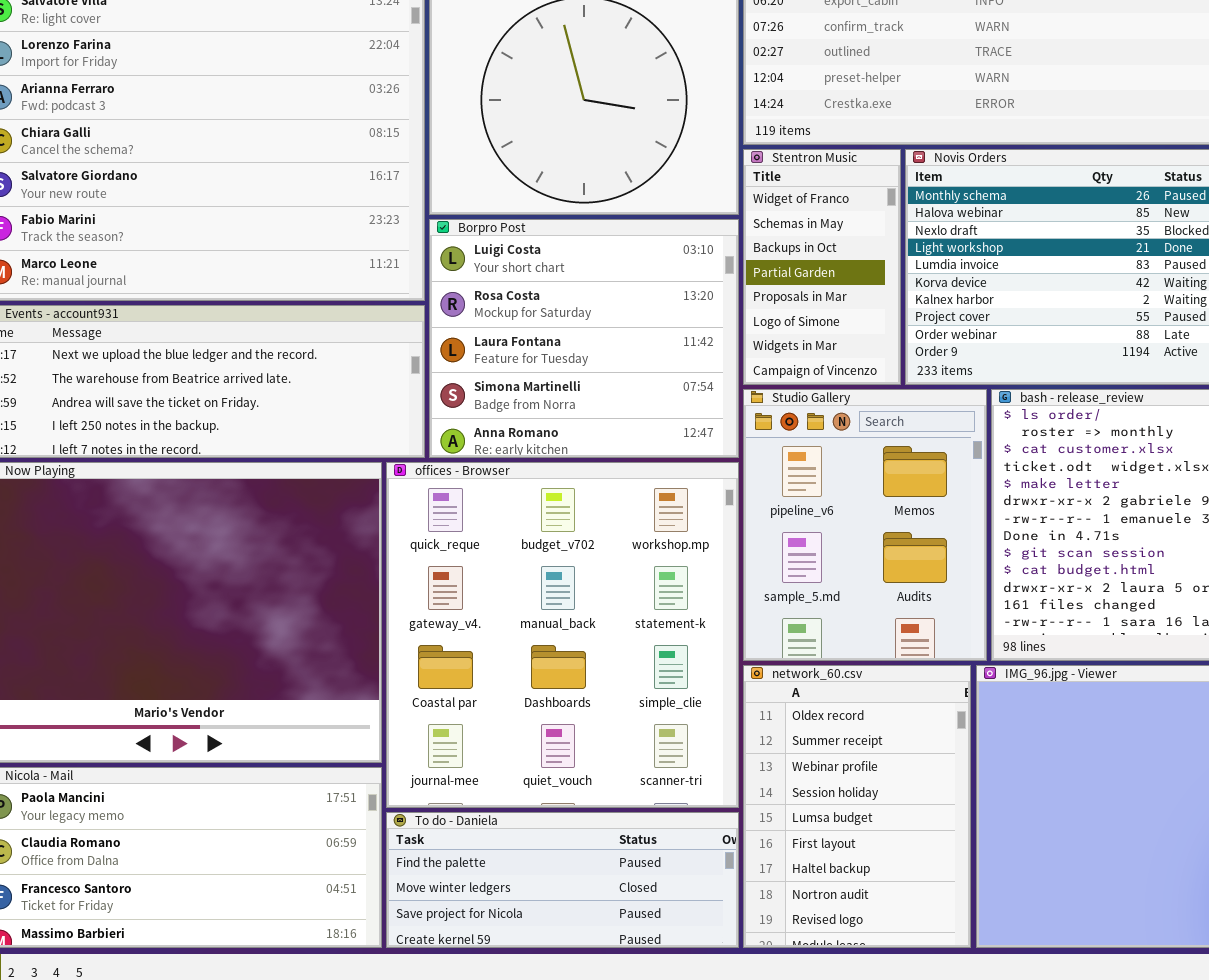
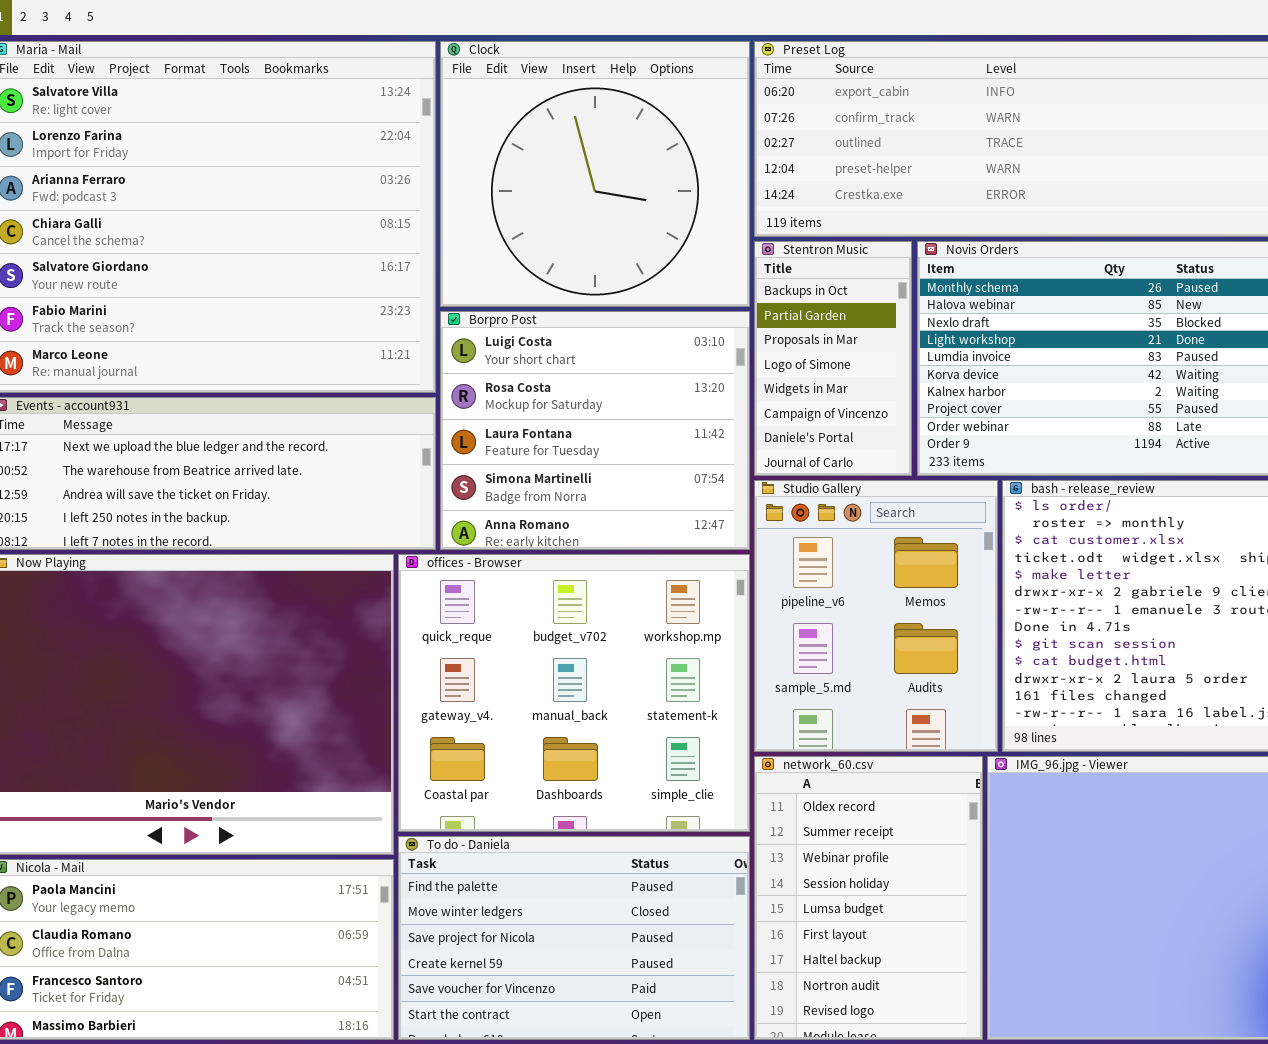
Stentron Music: [743,149,901,385] -> [754,241,912,476], scrolled down 2 rows
offices - Browser: [386,462,739,808] -> [398,554,750,832], resized
To do - Daniela: [386,812,739,948] -> [398,836,750,1040], resized

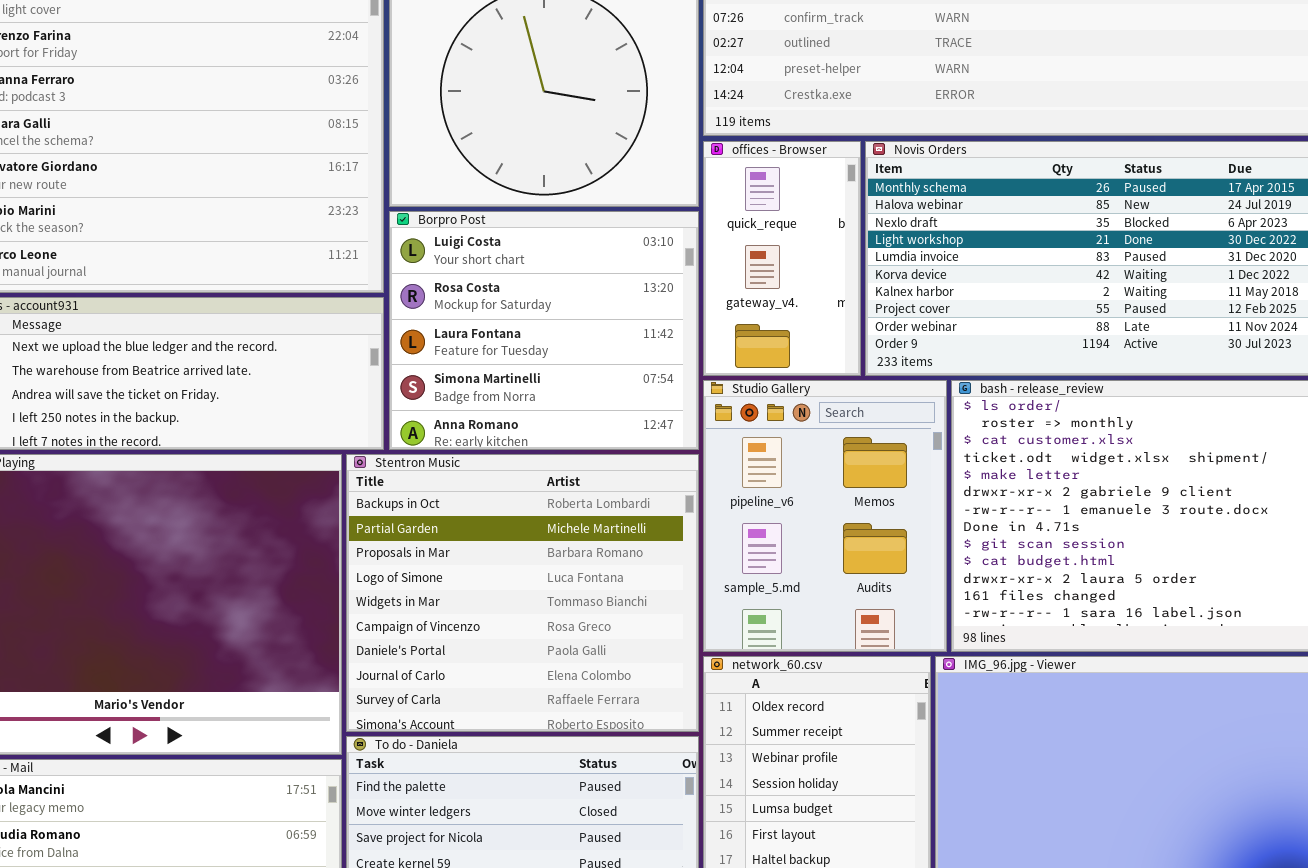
Stentron Music: [754,241,912,476] -> [346,454,699,732], moved, resized
offices - Browser: [398,554,750,832] -> [703,141,861,376], moved, resized

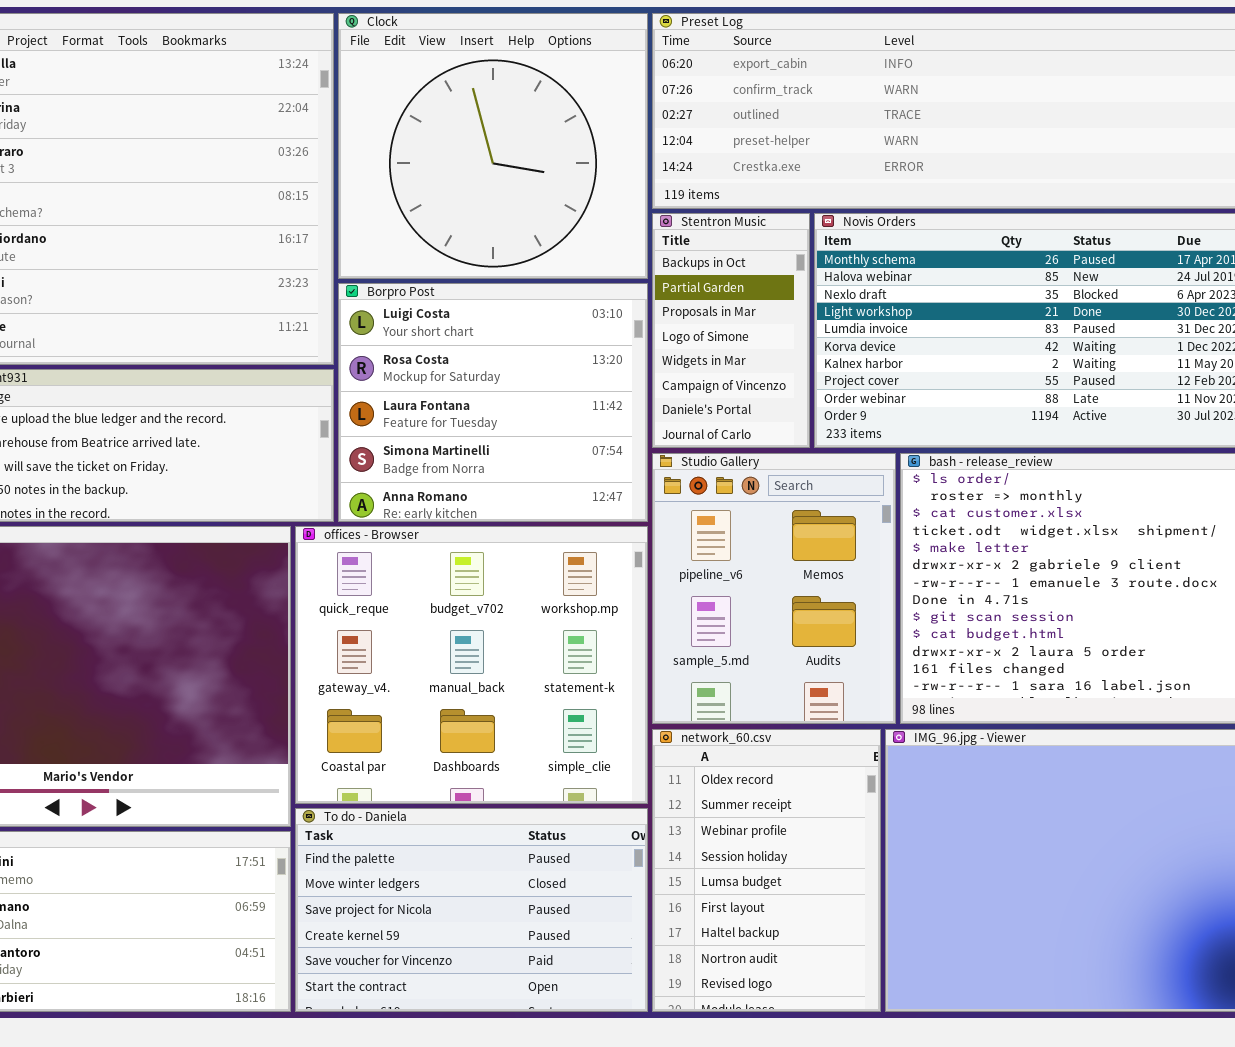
offices - Browser: [703,141,861,376] -> [295,526,648,804], moved, resized
Stentron Music: [346,454,699,732] -> [652,213,810,448], moved, resized

